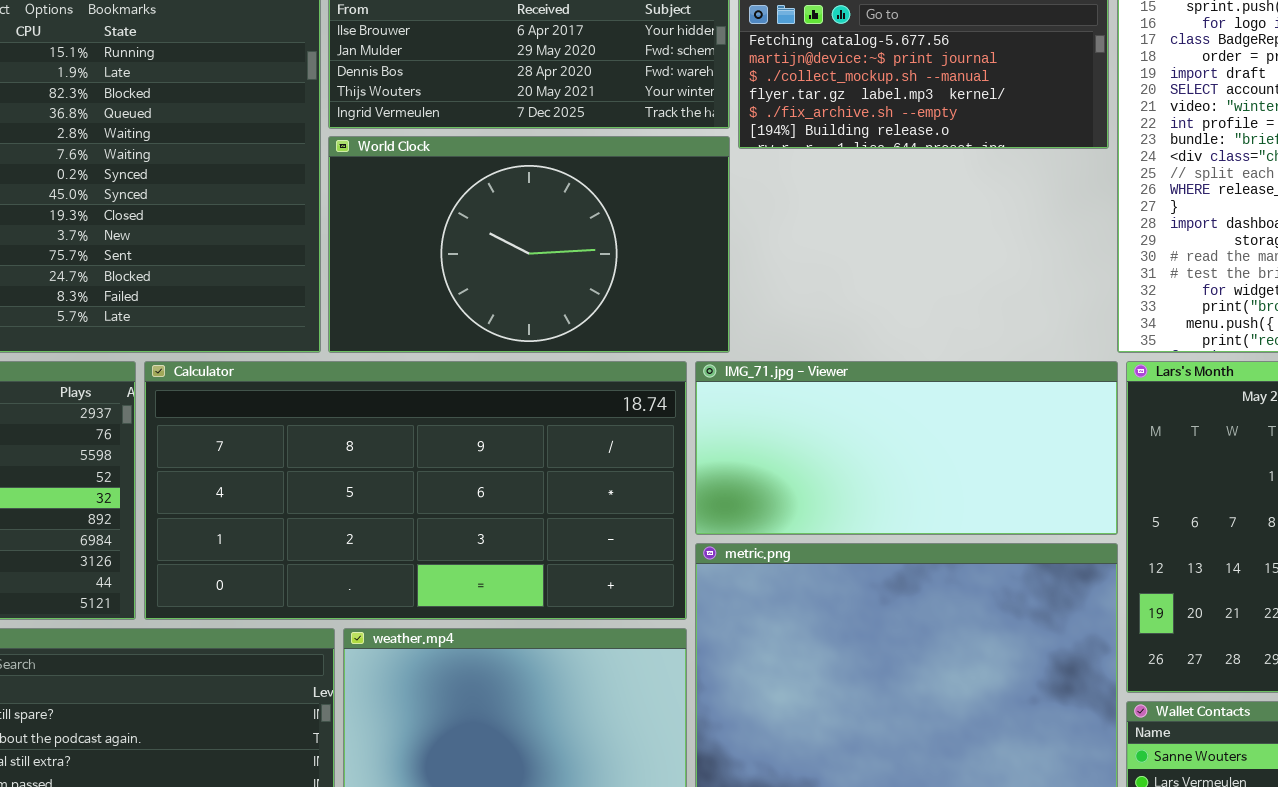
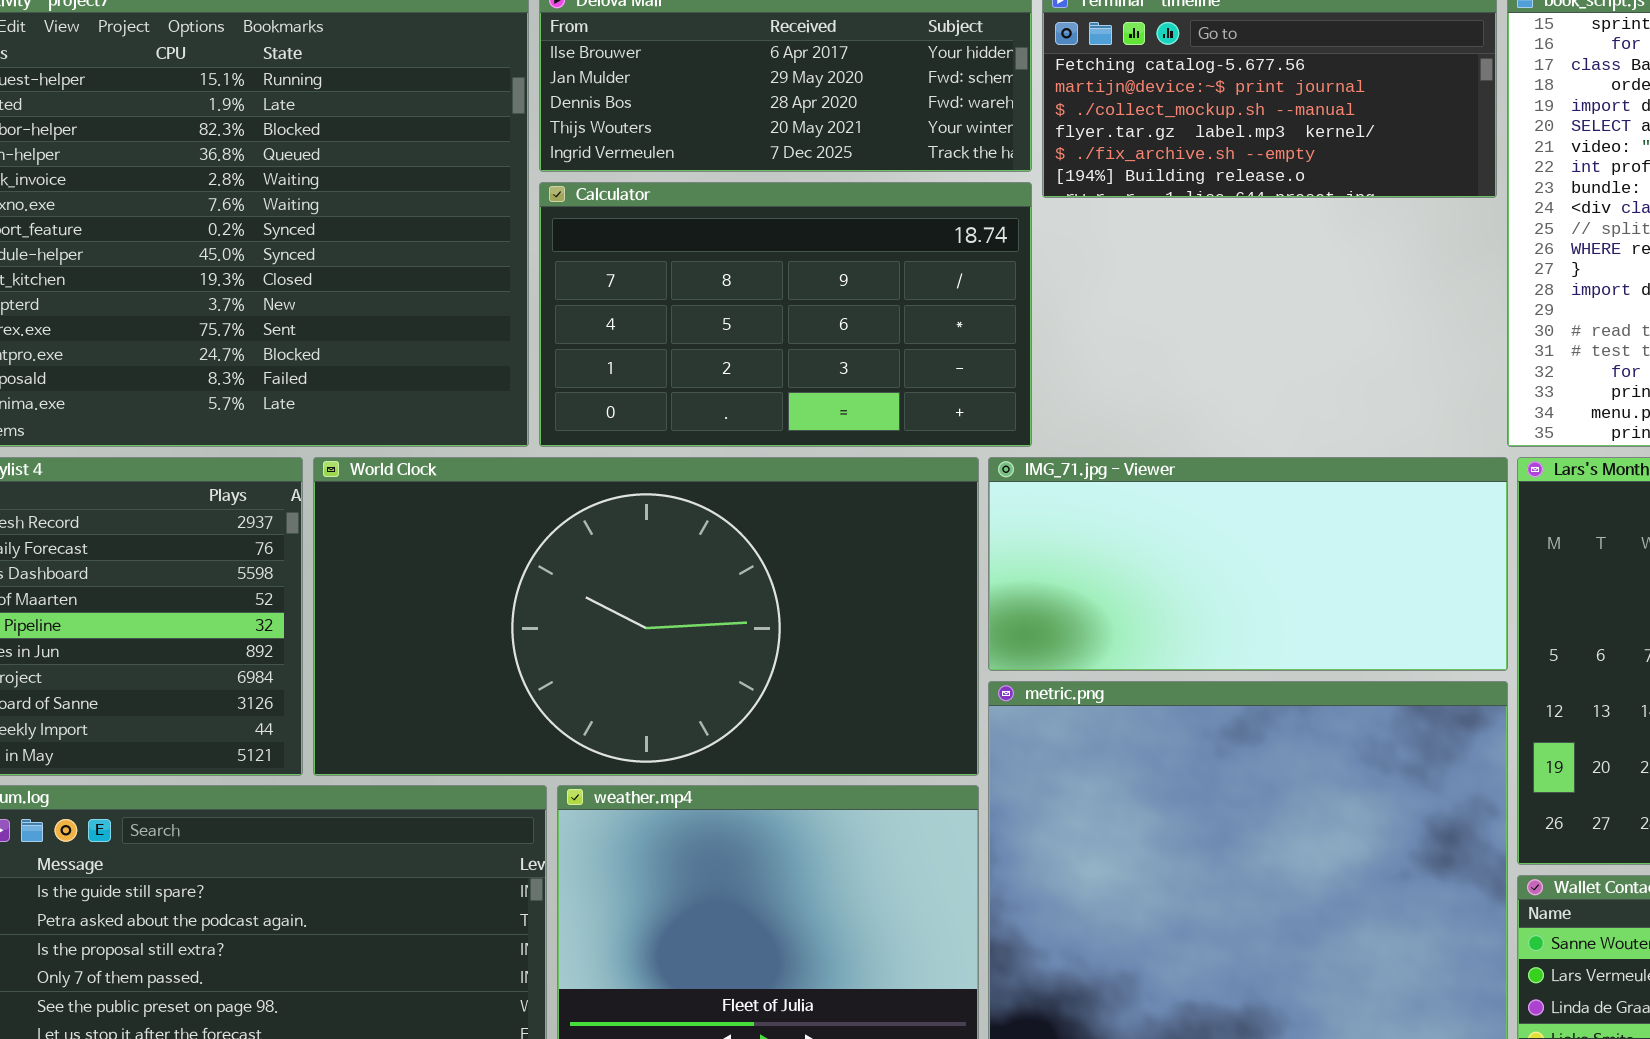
World Clock: [328,136,730,353] -> [313,457,979,776], moved, resized
Calculator: [144,361,687,620] -> [539,182,1032,447], moved, resized

